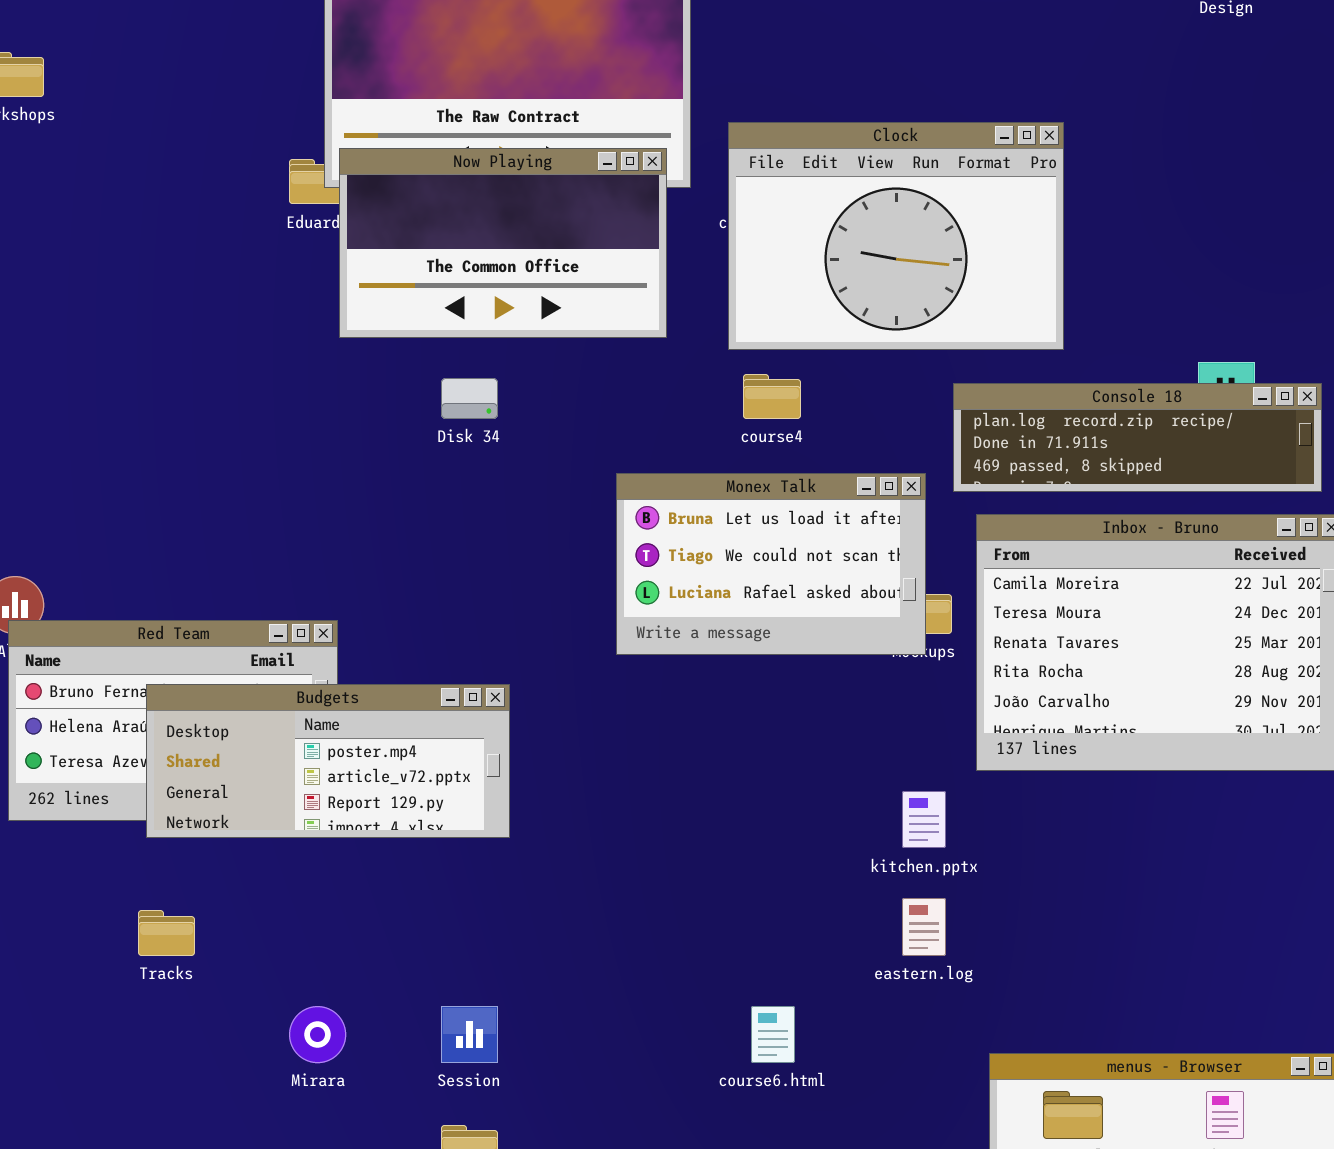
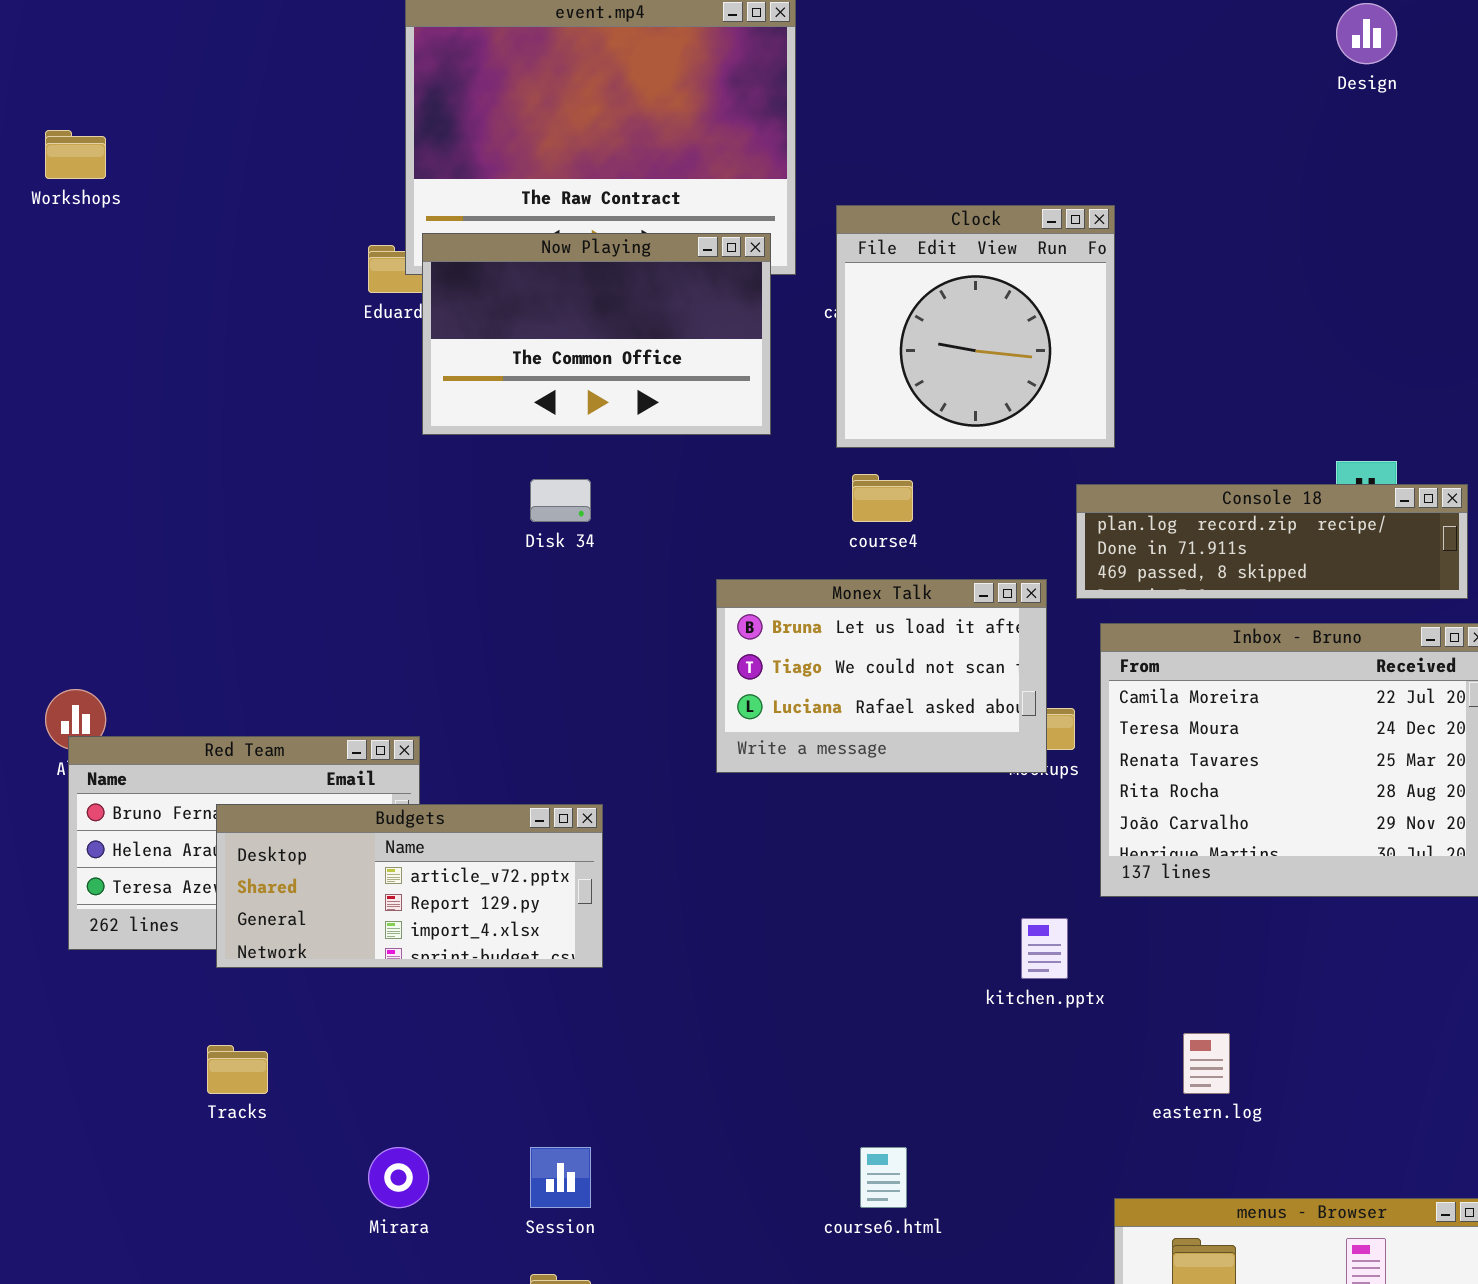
Clock: [728,122,1064,350] -> [836,205,1115,448], resized
Budgets: [146,684,510,838] -> [216,804,603,968], scrolled down 1 row
eastern.log: [902,898,946,956] -> [1183,1033,1230,1094], moved

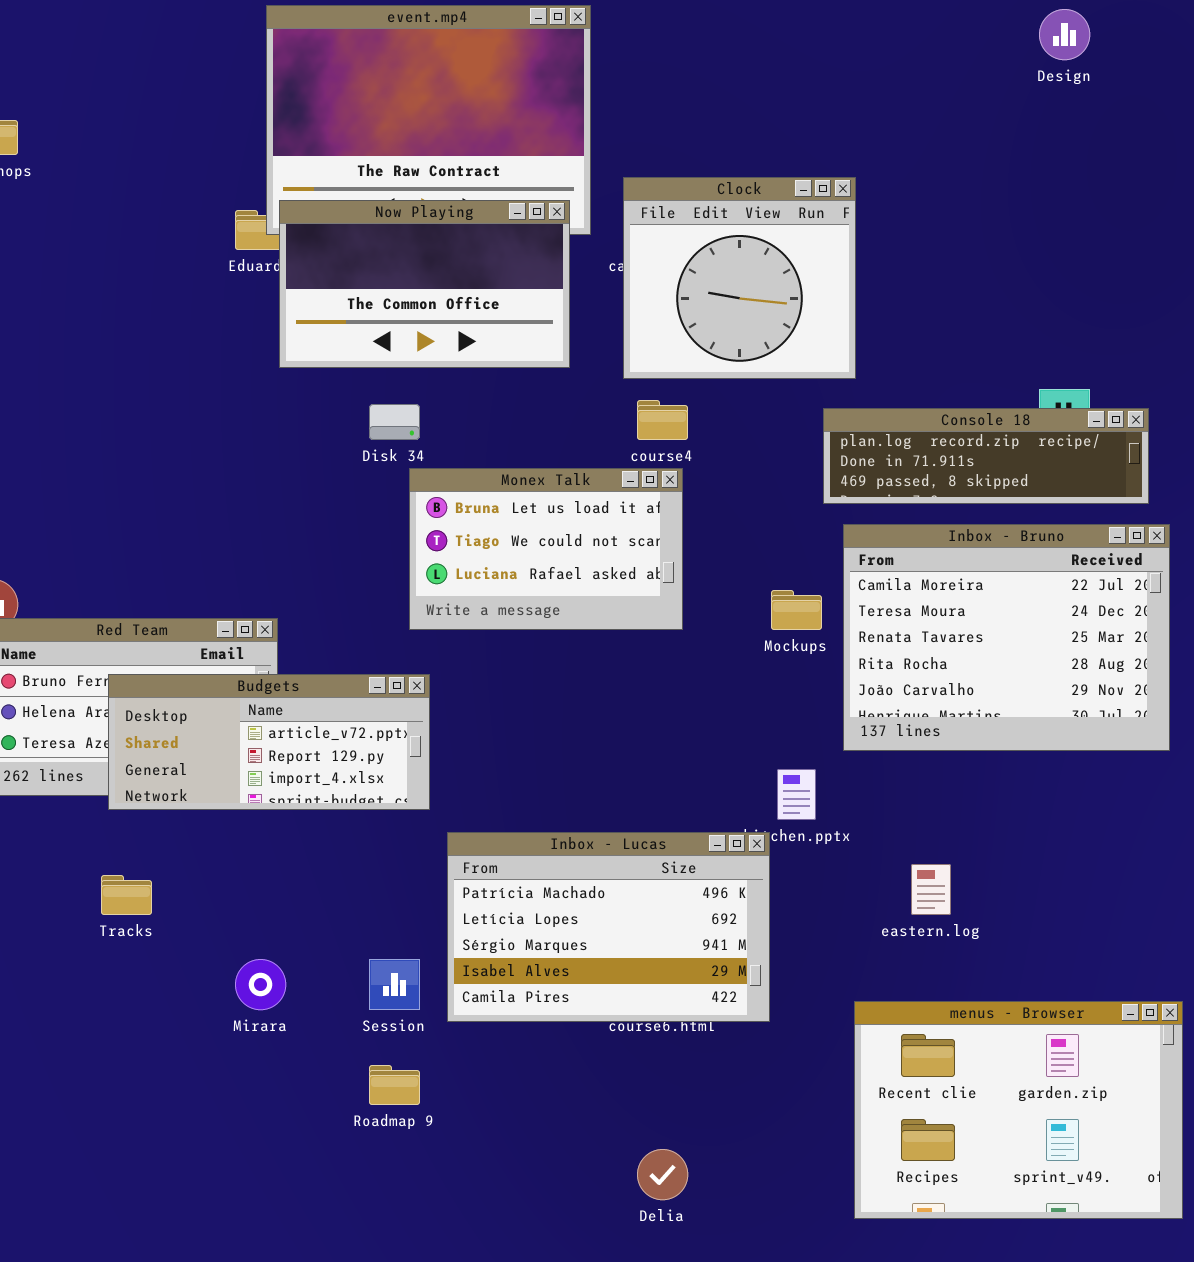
Monex Talk: [716,579,1047,773] -> [409,468,683,630], moved
Inbox - Lucas: none -> [447,832,770,1022], opened

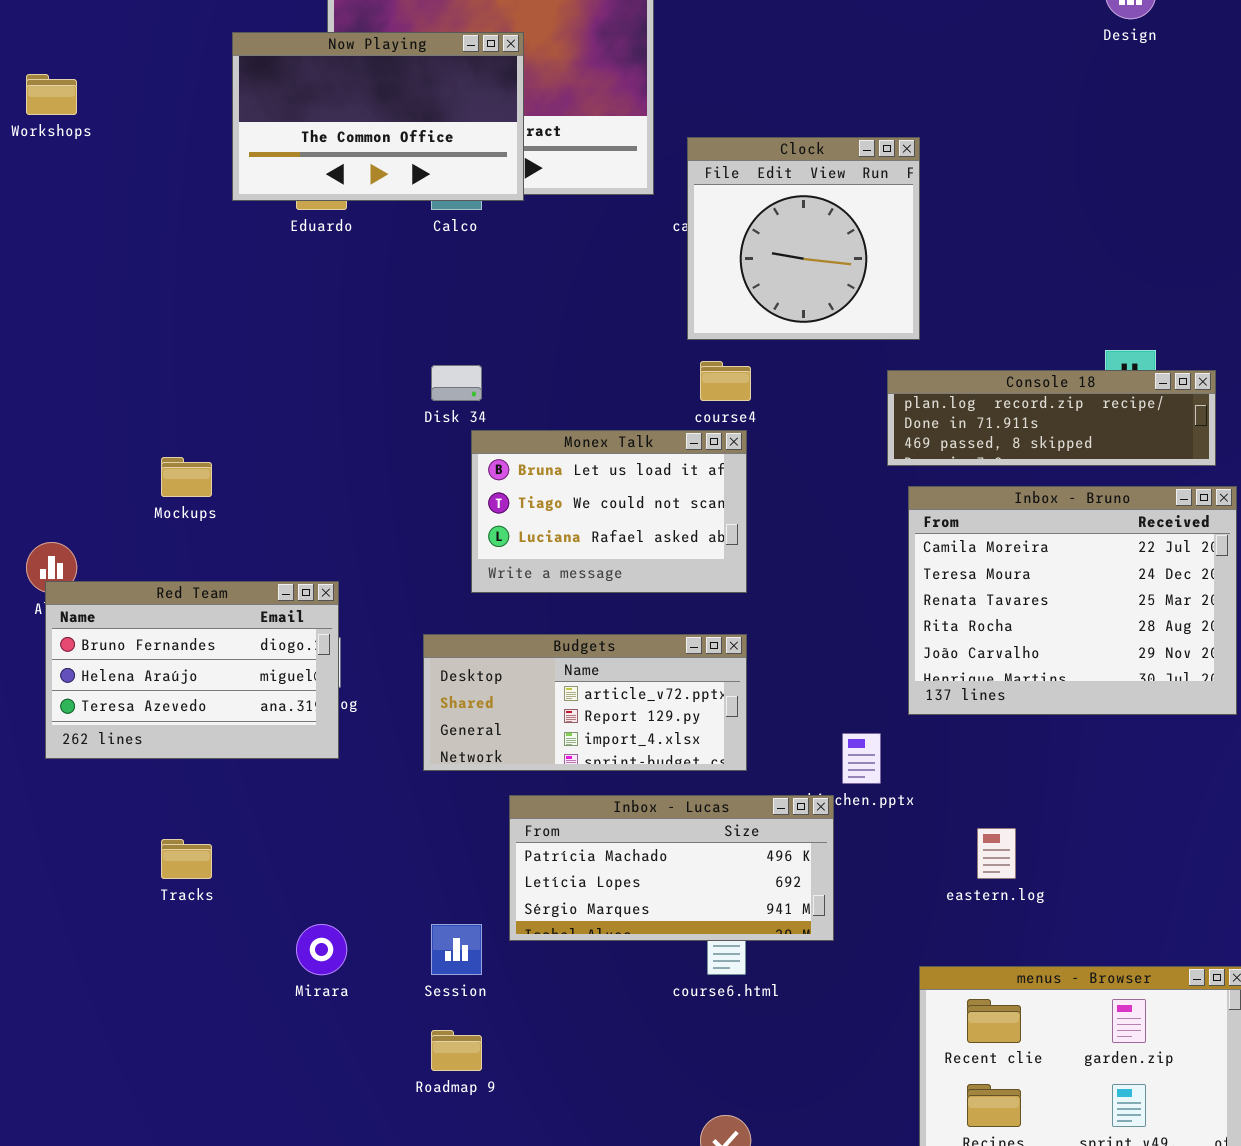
Now Playing: [279,200,570,368] -> [232,32,524,201], moved
Mockups: [771,590,822,630] -> [161,457,212,497], moved
Budgets: [108,674,430,810] -> [423,634,747,771], moved
Inbox - Lucas: [447,832,770,1022] -> [509,795,834,941], resized

